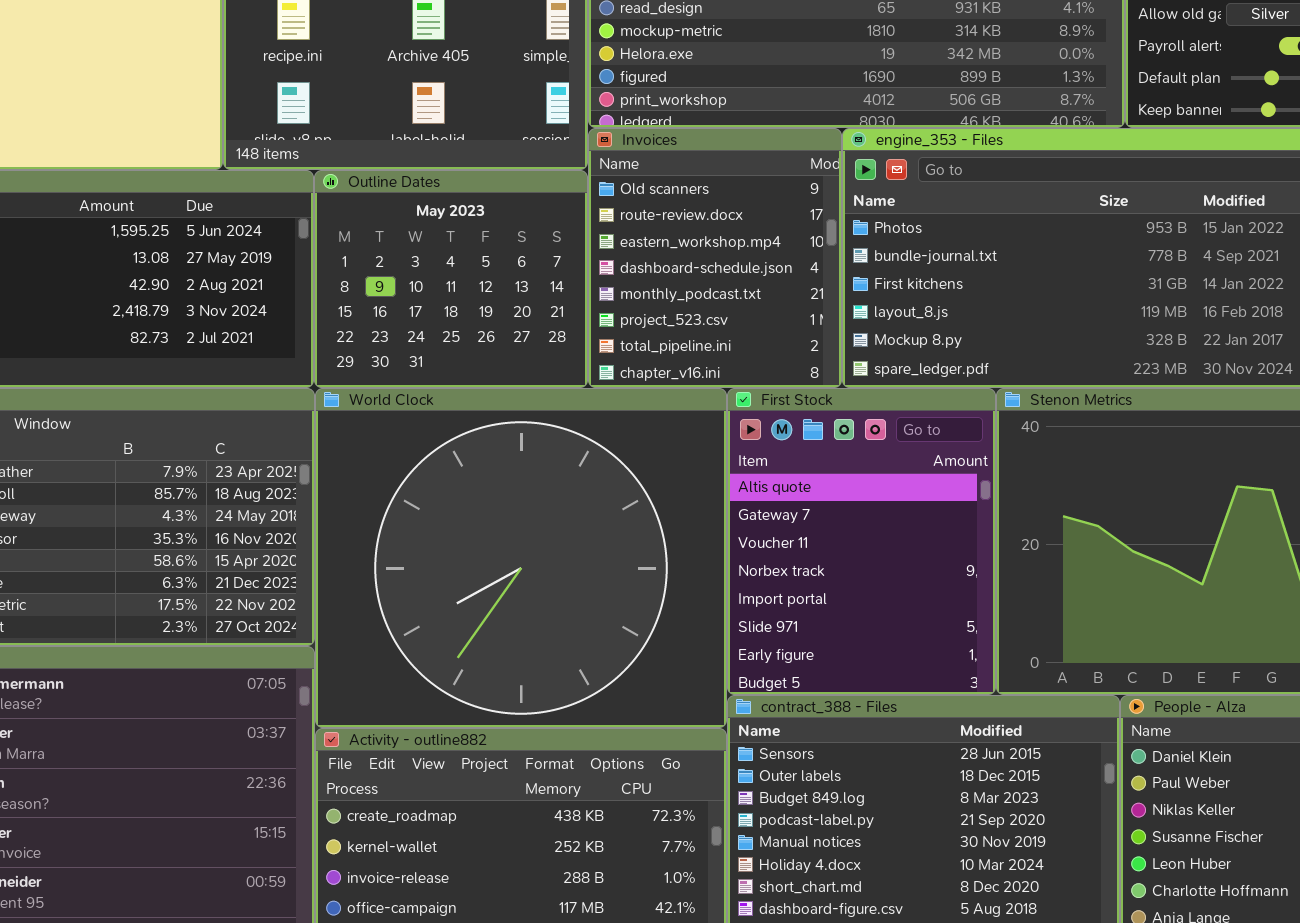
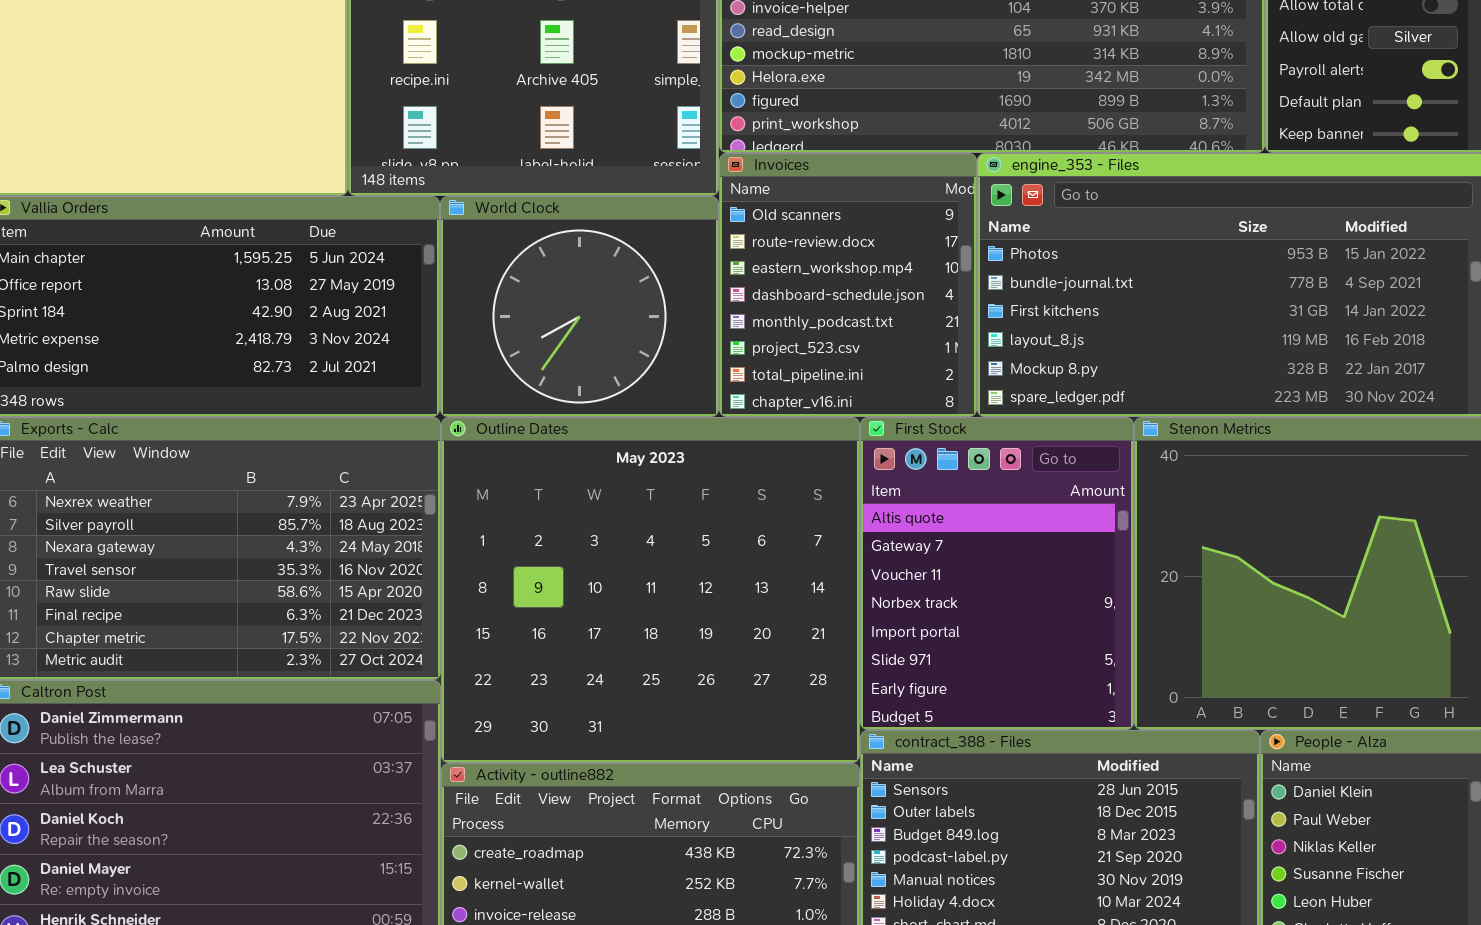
Outline Dates: [314,170,588,388] -> [441,417,860,763], moved, resized
World Clock: [315,388,727,728] -> [440,196,719,417], moved, resized

